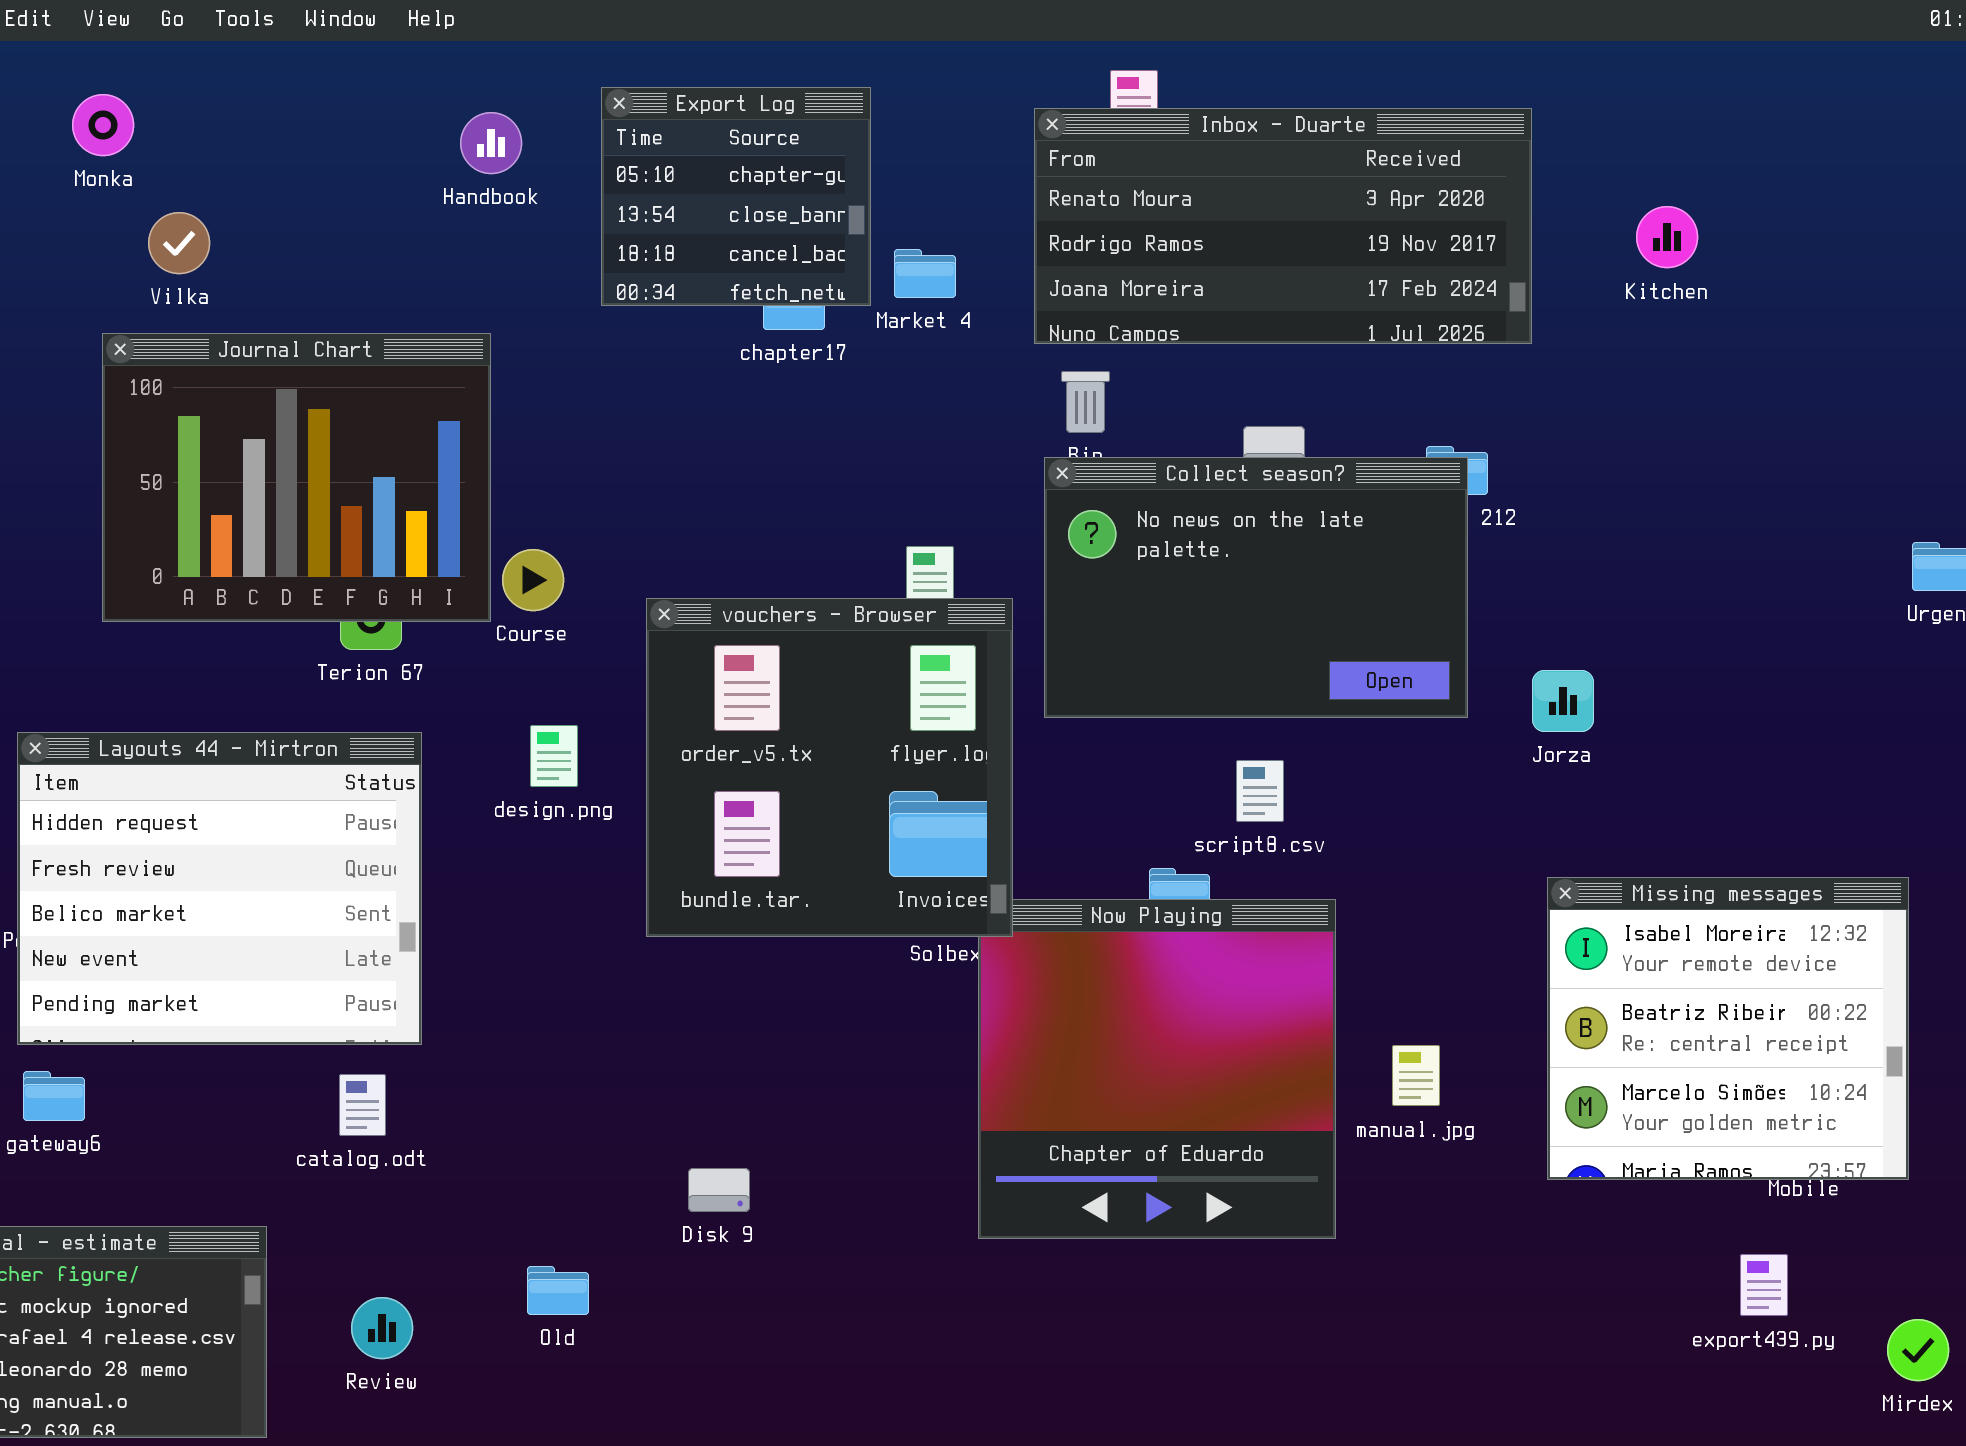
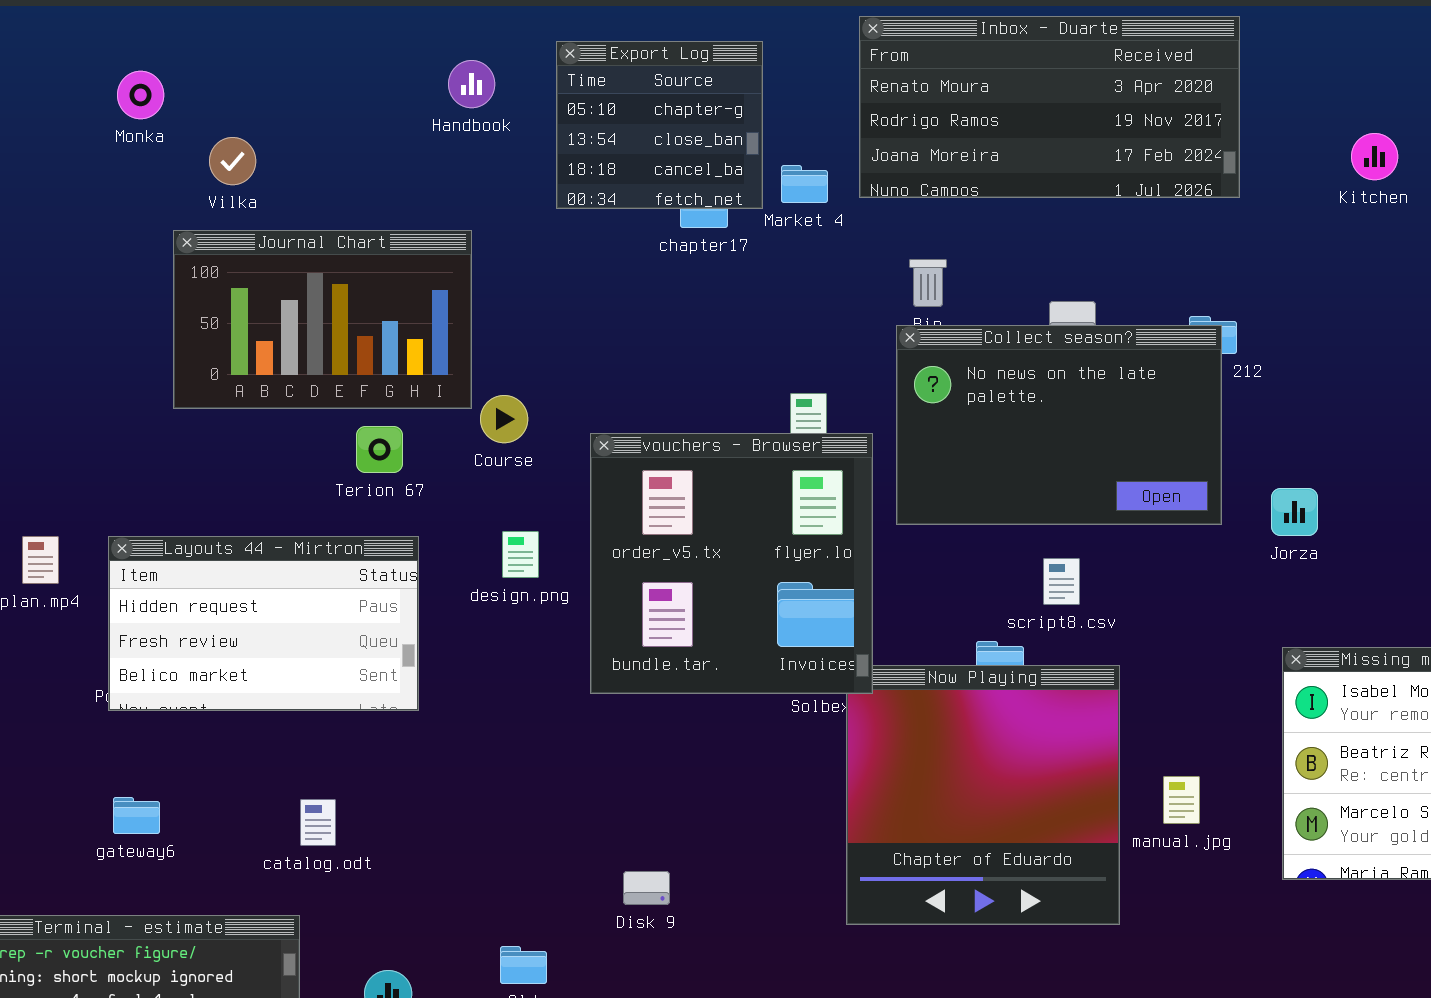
Monka: [72,94,134,156] -> [117,71,164,119], moved
Inbox - Duarte: [1034,108,1532,344] -> [859,16,1240,198], moved
Journal Chart: [102,333,491,622] -> [173,230,472,409], resized
Layouts 44 - Mirtron: [17,732,422,1045] -> [108,536,419,711], resized
catalog.odt: [339,1074,386,1136] -> [300,799,336,846], moved

